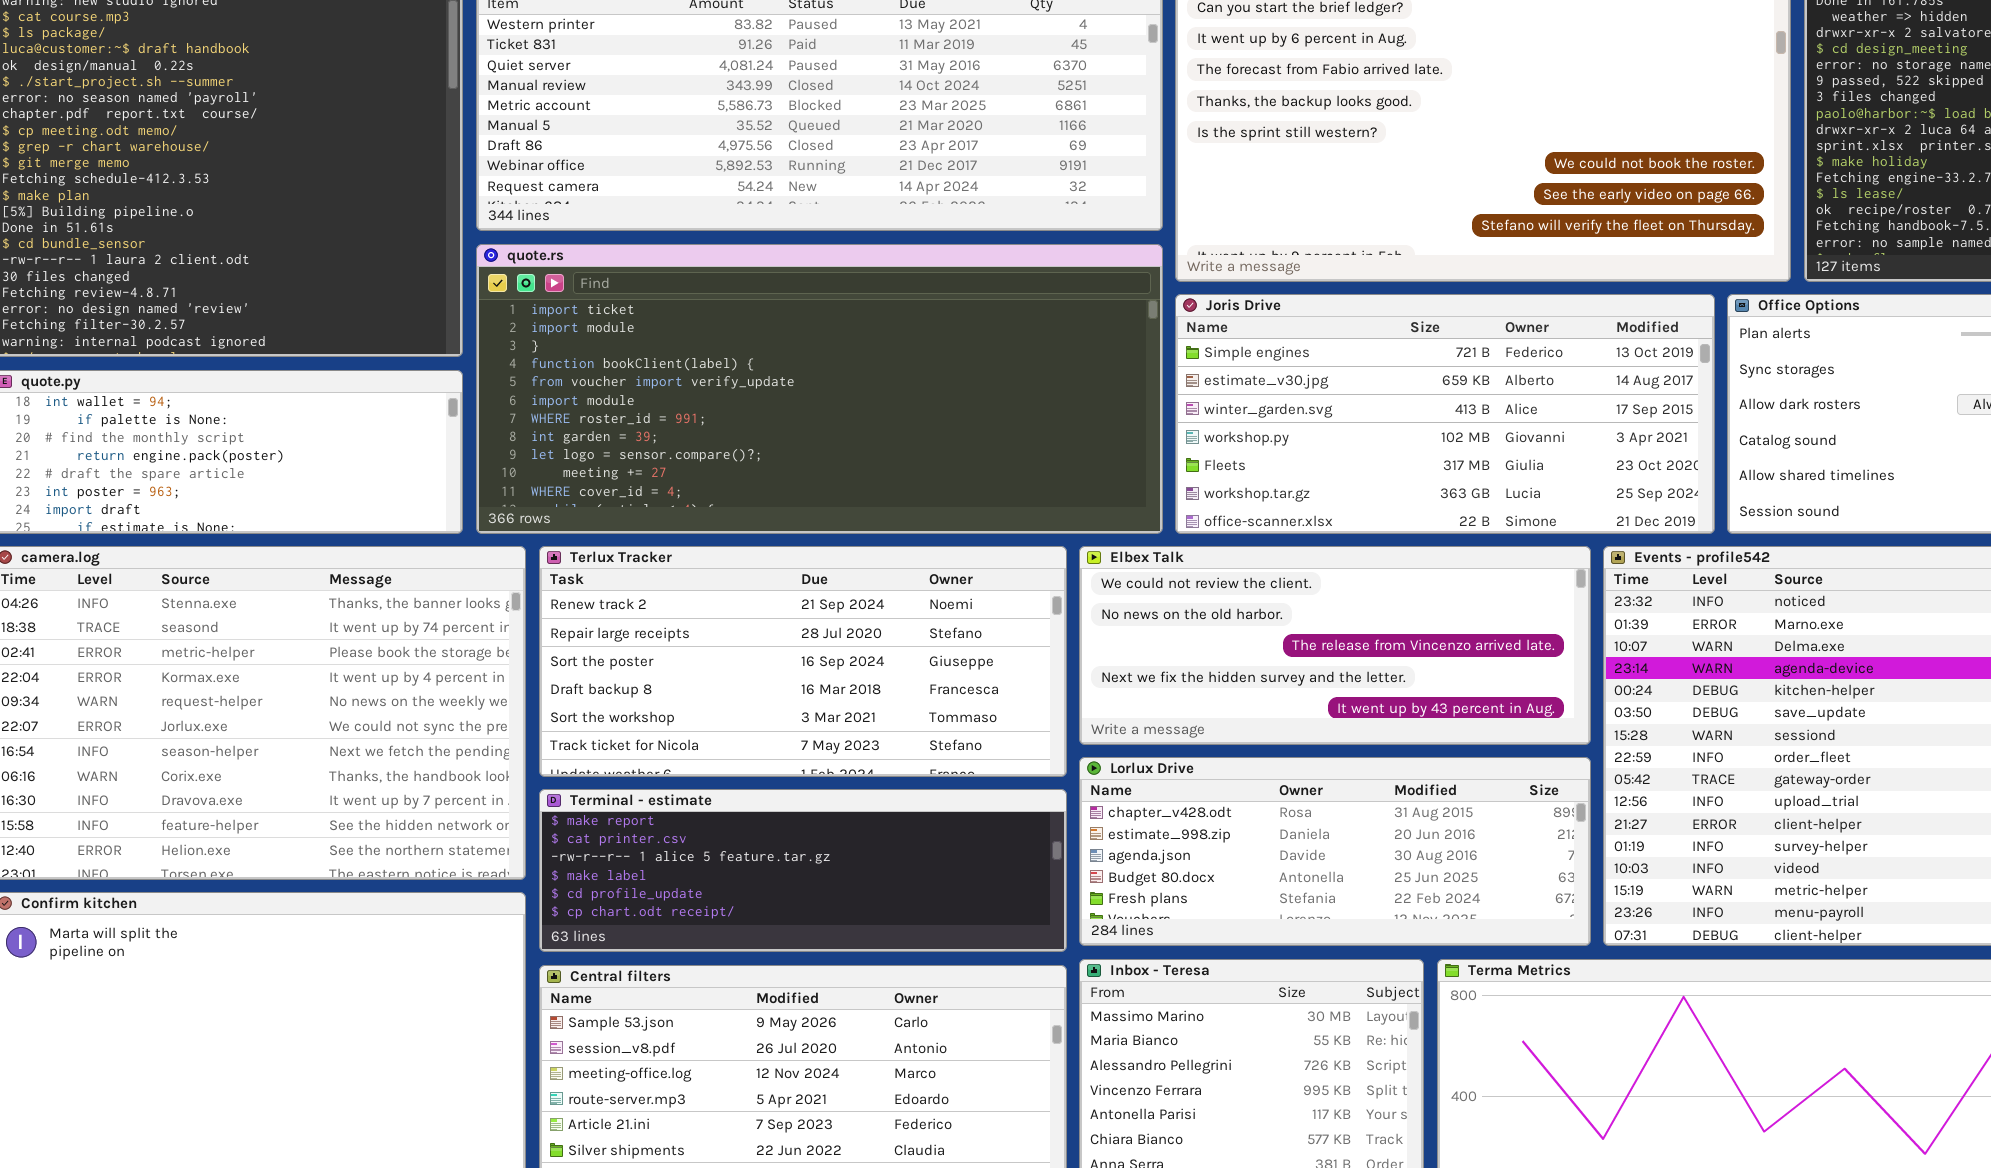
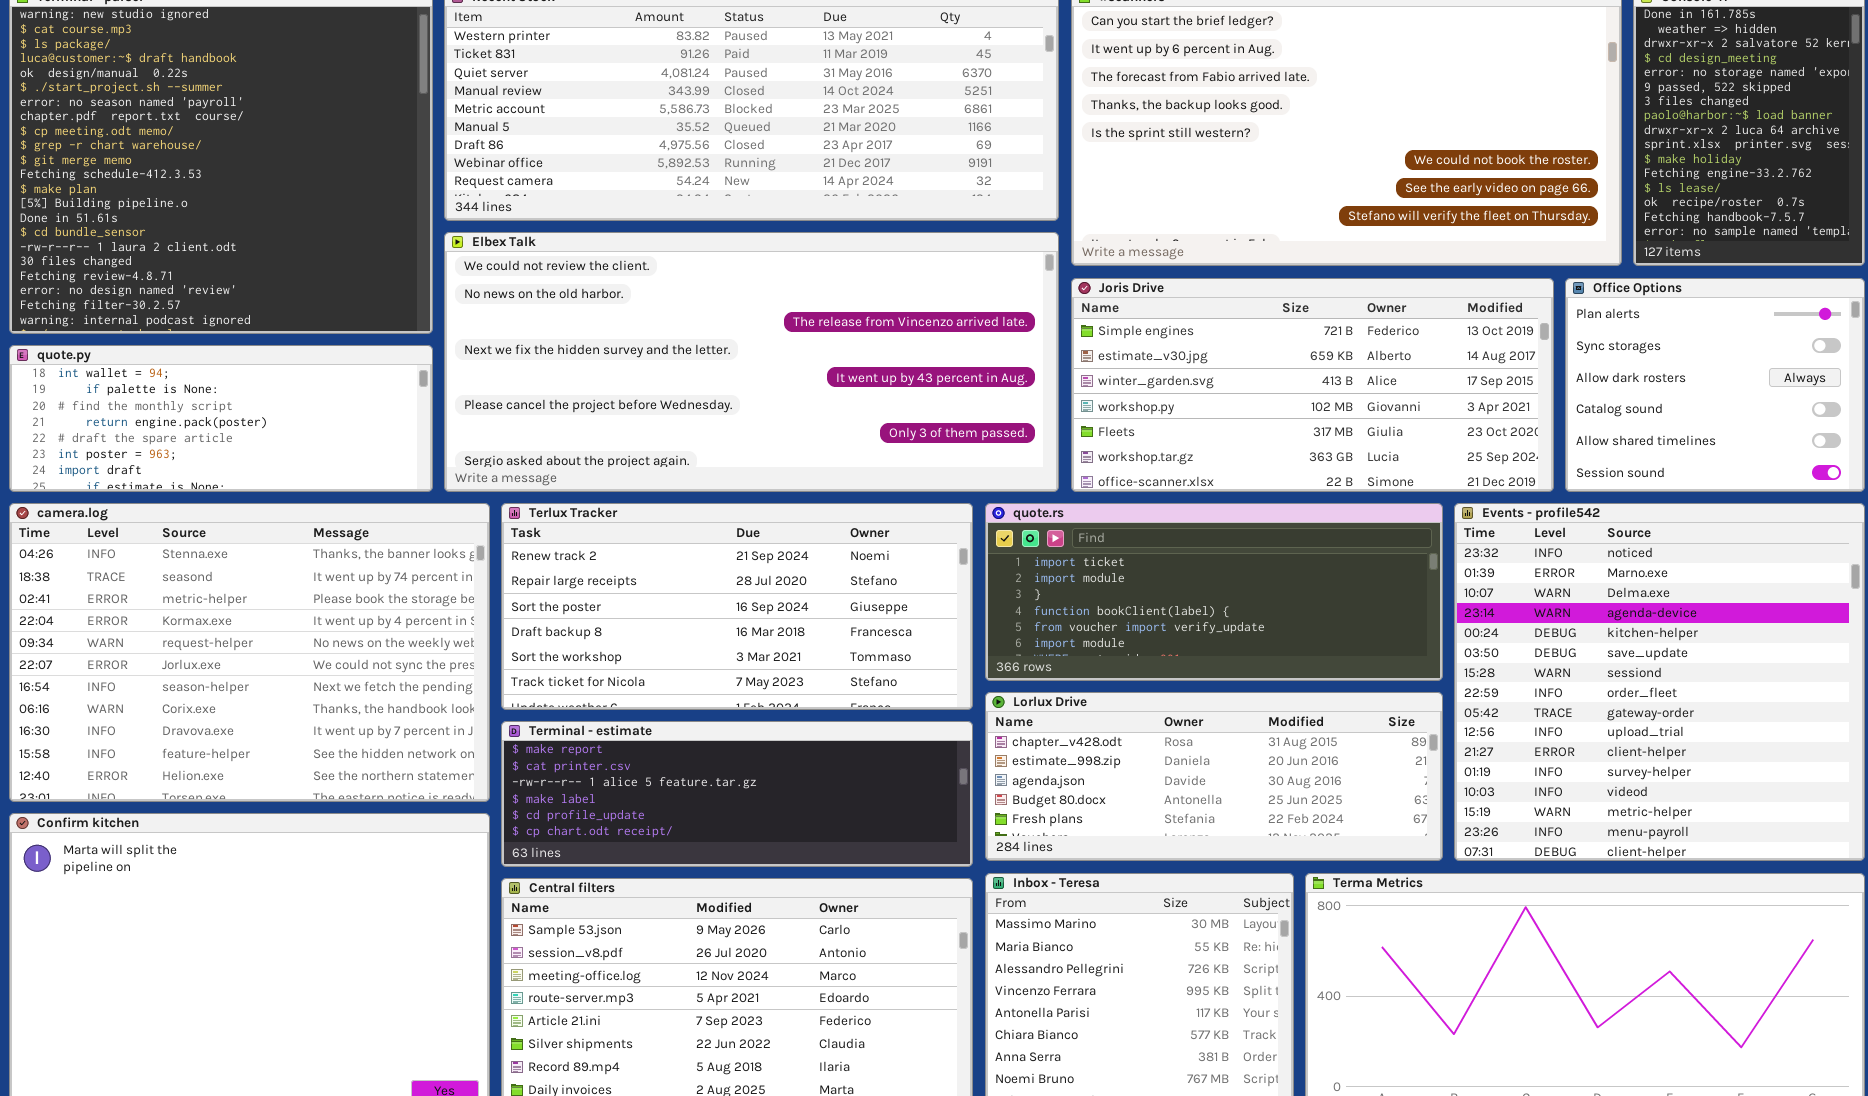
quote.rs: [476,244,1163,534] -> [985,503,1443,681], moved, resized
Elbex Talk: [1079,546,1591,745] -> [444,232,1059,492], moved, resized

